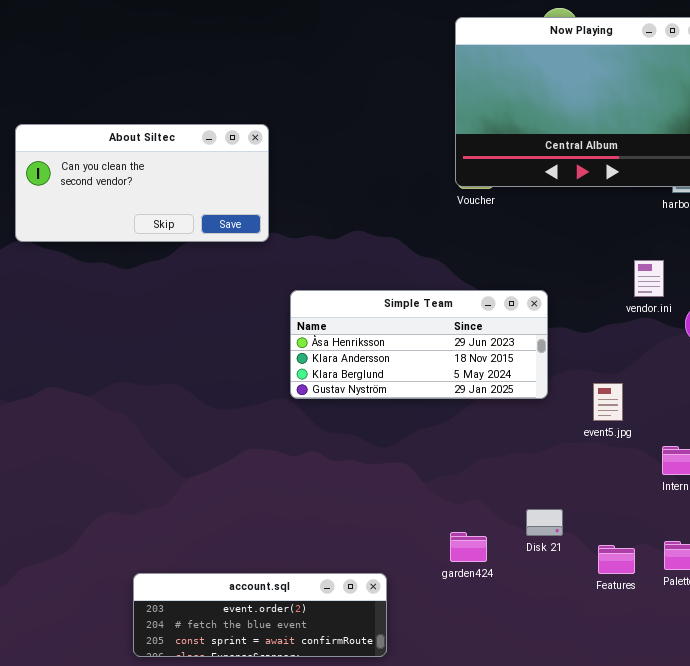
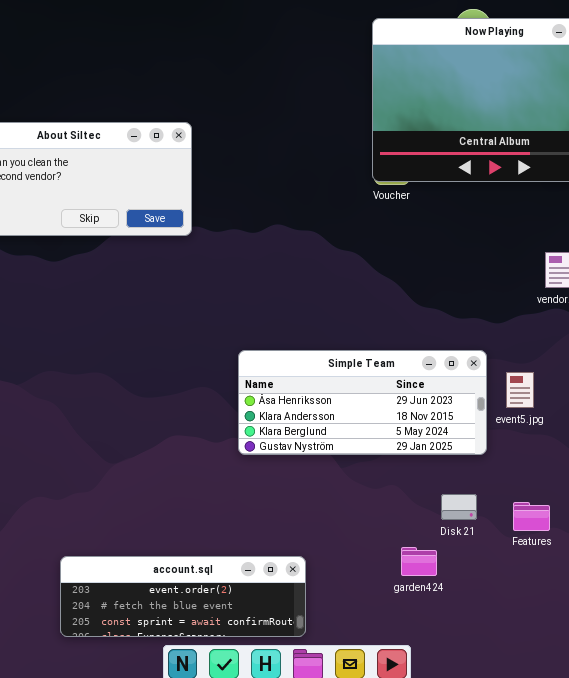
Simple Team: [290,290,548,399] -> [238,350,487,455], moved
garden424: [450,532,487,562] -> [401,547,437,576], moved
Features: [598,545,635,574] -> [513,502,550,531], moved

